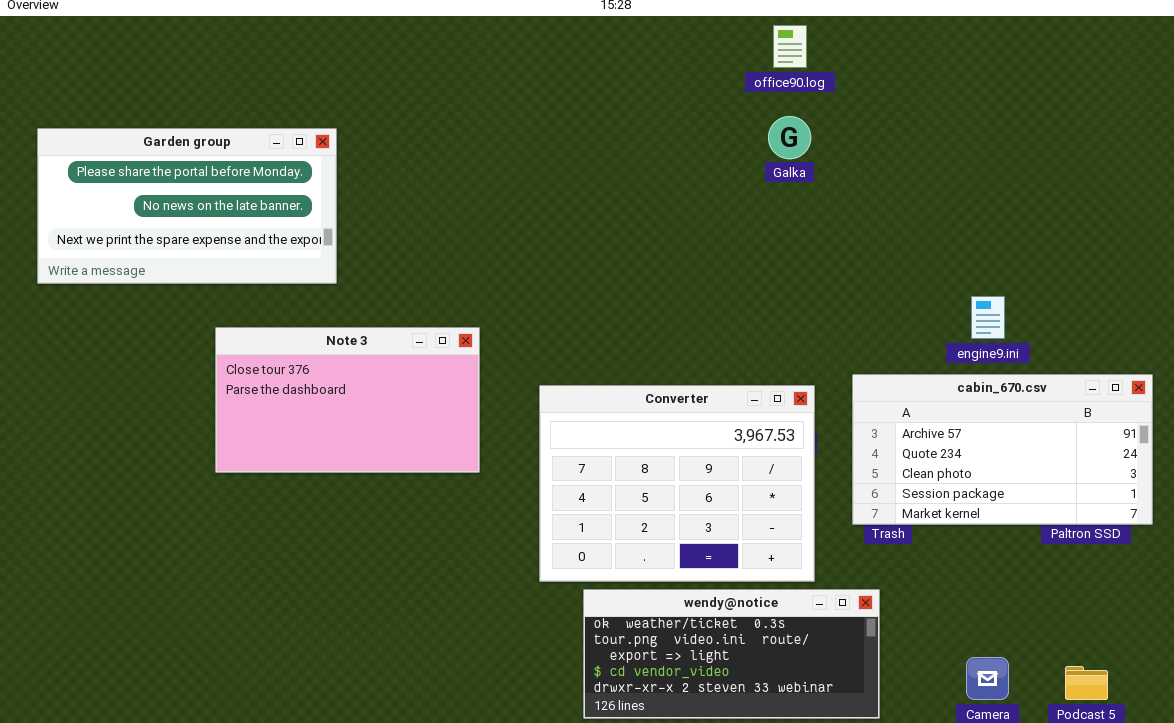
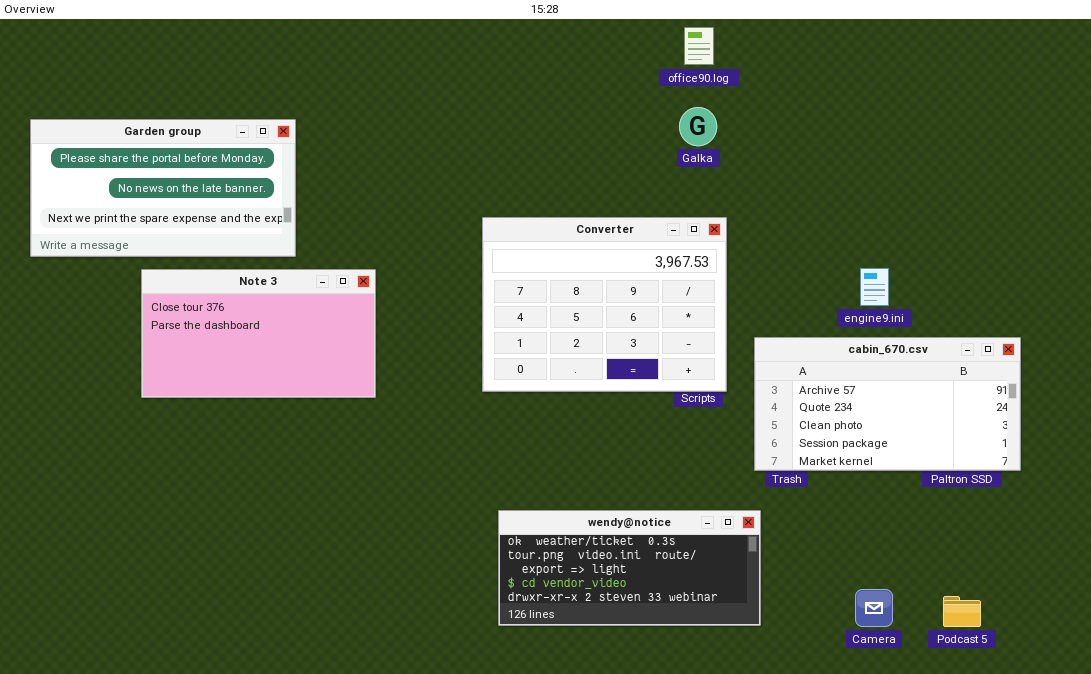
Note 3: [215,327,480,473] -> [141,269,376,398], moved
Converter: [539,385,815,582] -> [482,217,727,392], moved
wendy@notice: [583,589,880,719] -> [498,510,761,626], moved

